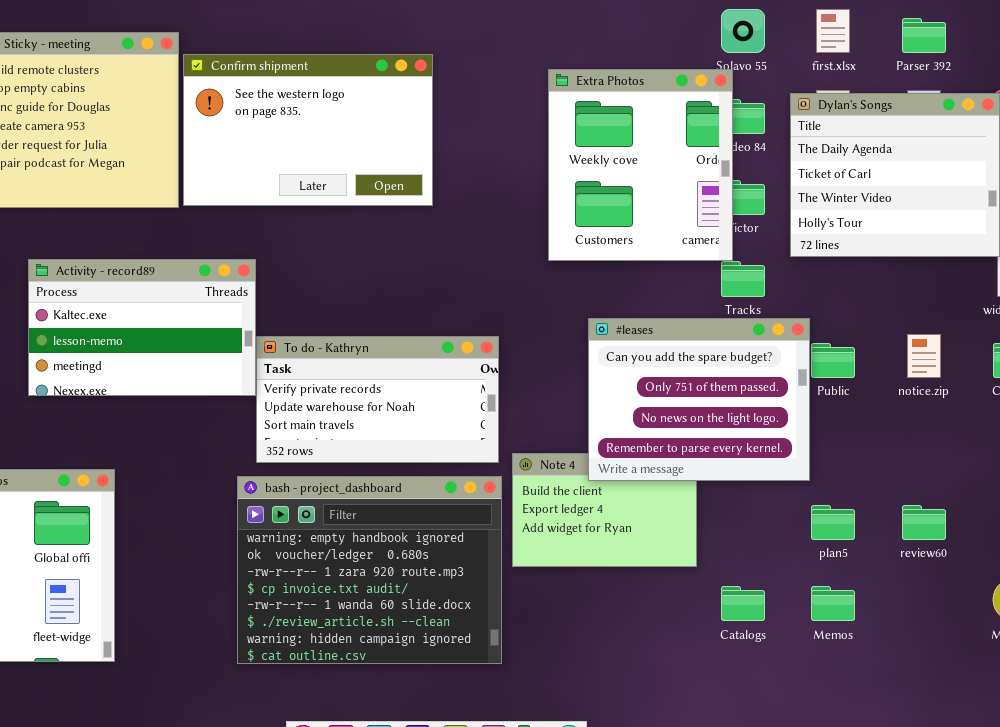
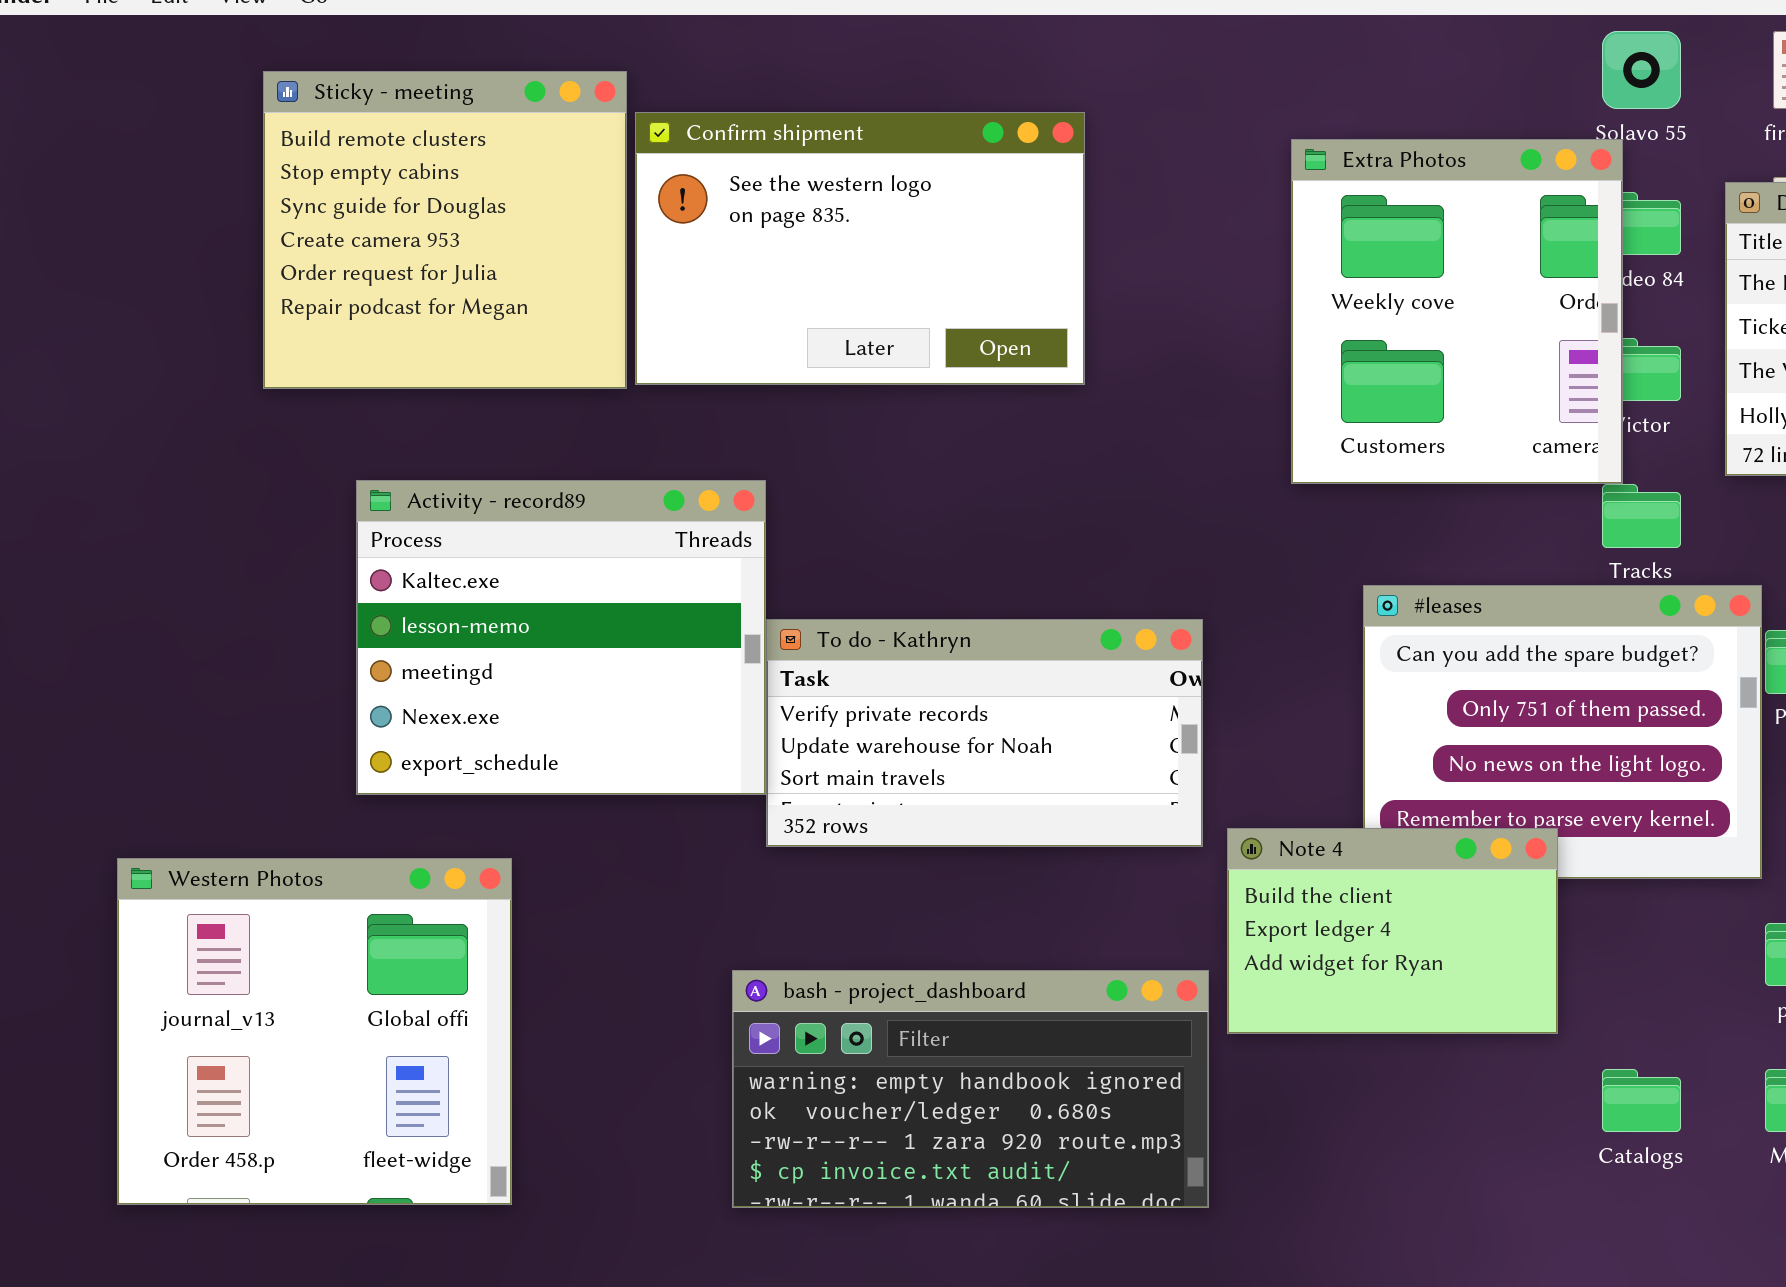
Activity - record89: [28,259,256,396] -> [356,480,766,795], resized
Note 4: [512,453,697,567] -> [1227,828,1558,1034], raised
bash - project_dashboard: [237,476,502,664] -> [732,970,1209,1208], resized

